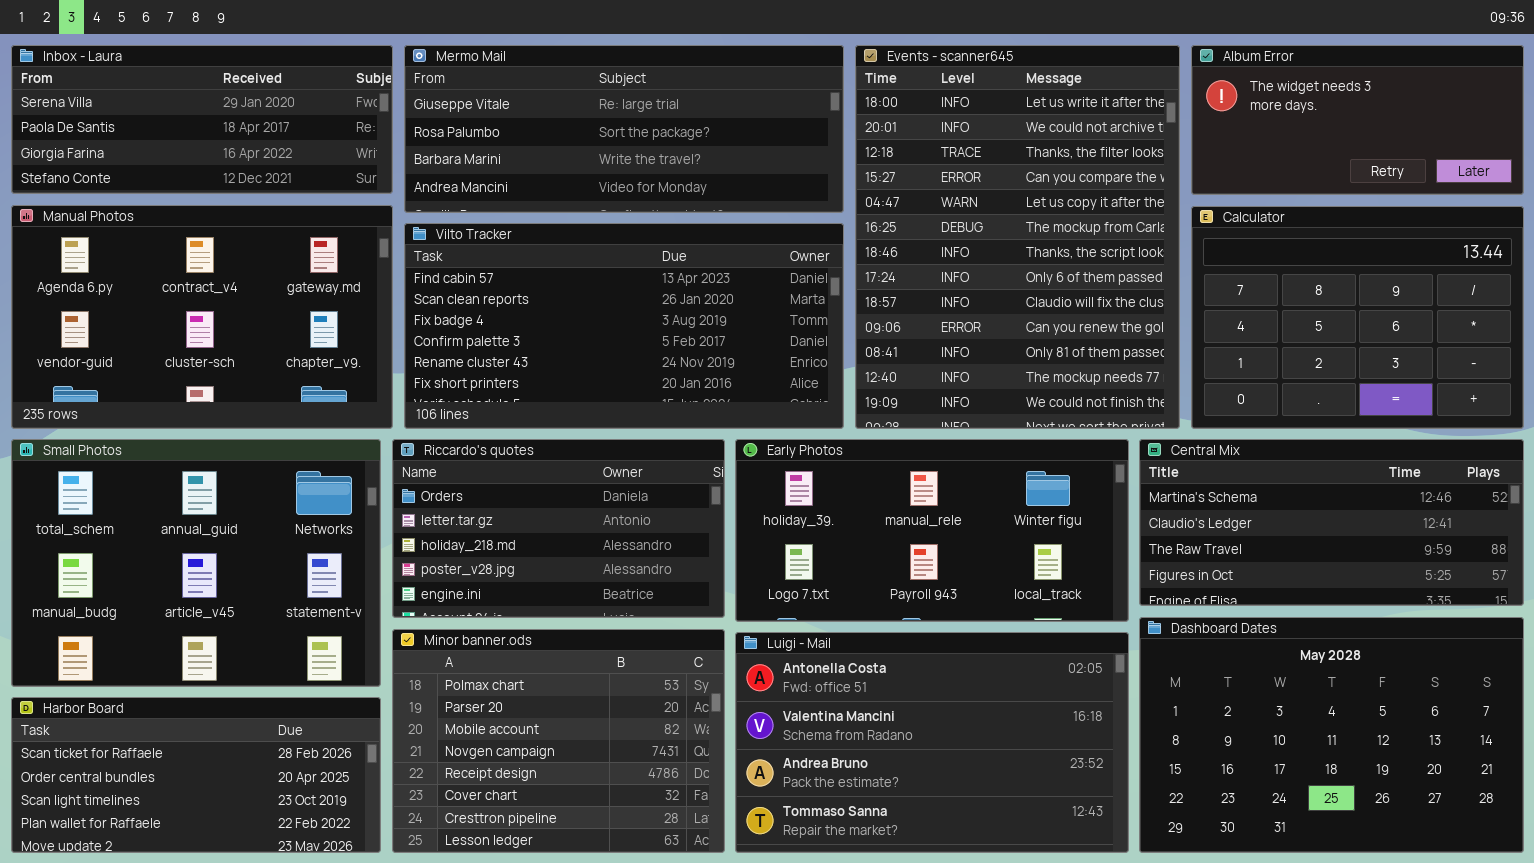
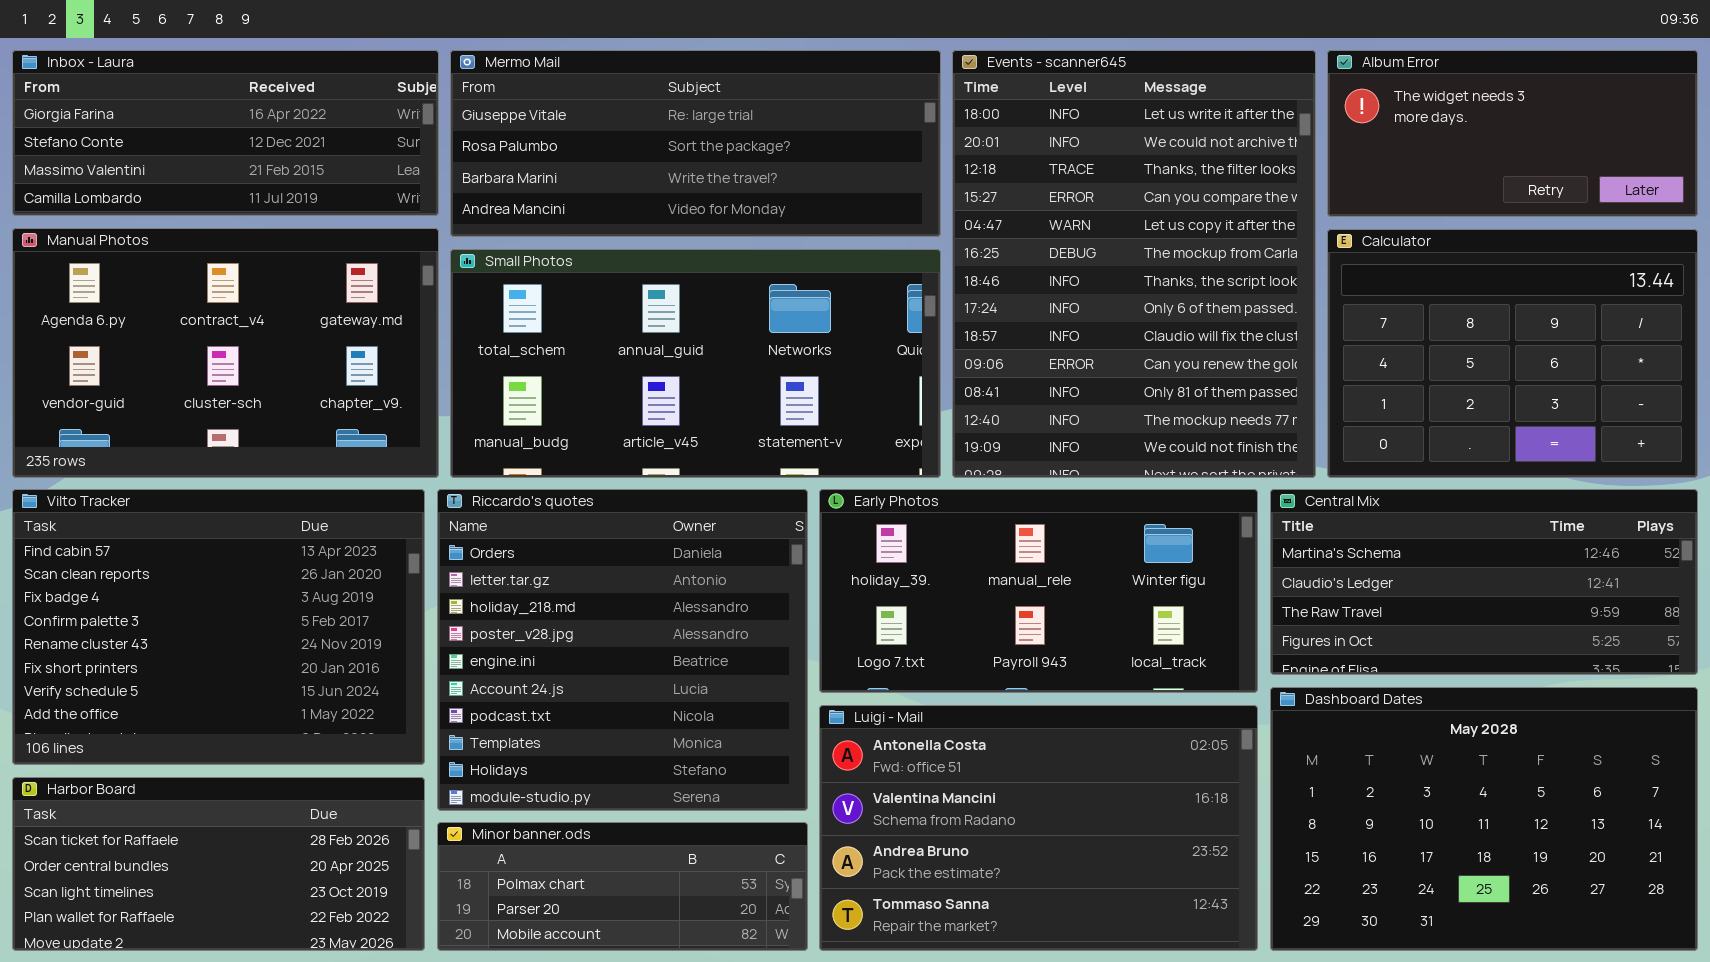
Inbox - Laura: [11,45,393,194] -> [12,50,439,216], scrolled down 2 rows
Vilto Tracker: [404,223,844,429] -> [12,489,425,765], moved, resized
Small Photos: [11,439,381,687] -> [450,249,941,478], moved, resized
Riccardo's quotes: [392,439,725,618] -> [437,489,808,811], resized
Minor banner.ods: [392,629,725,853] -> [437,822,808,951], resized

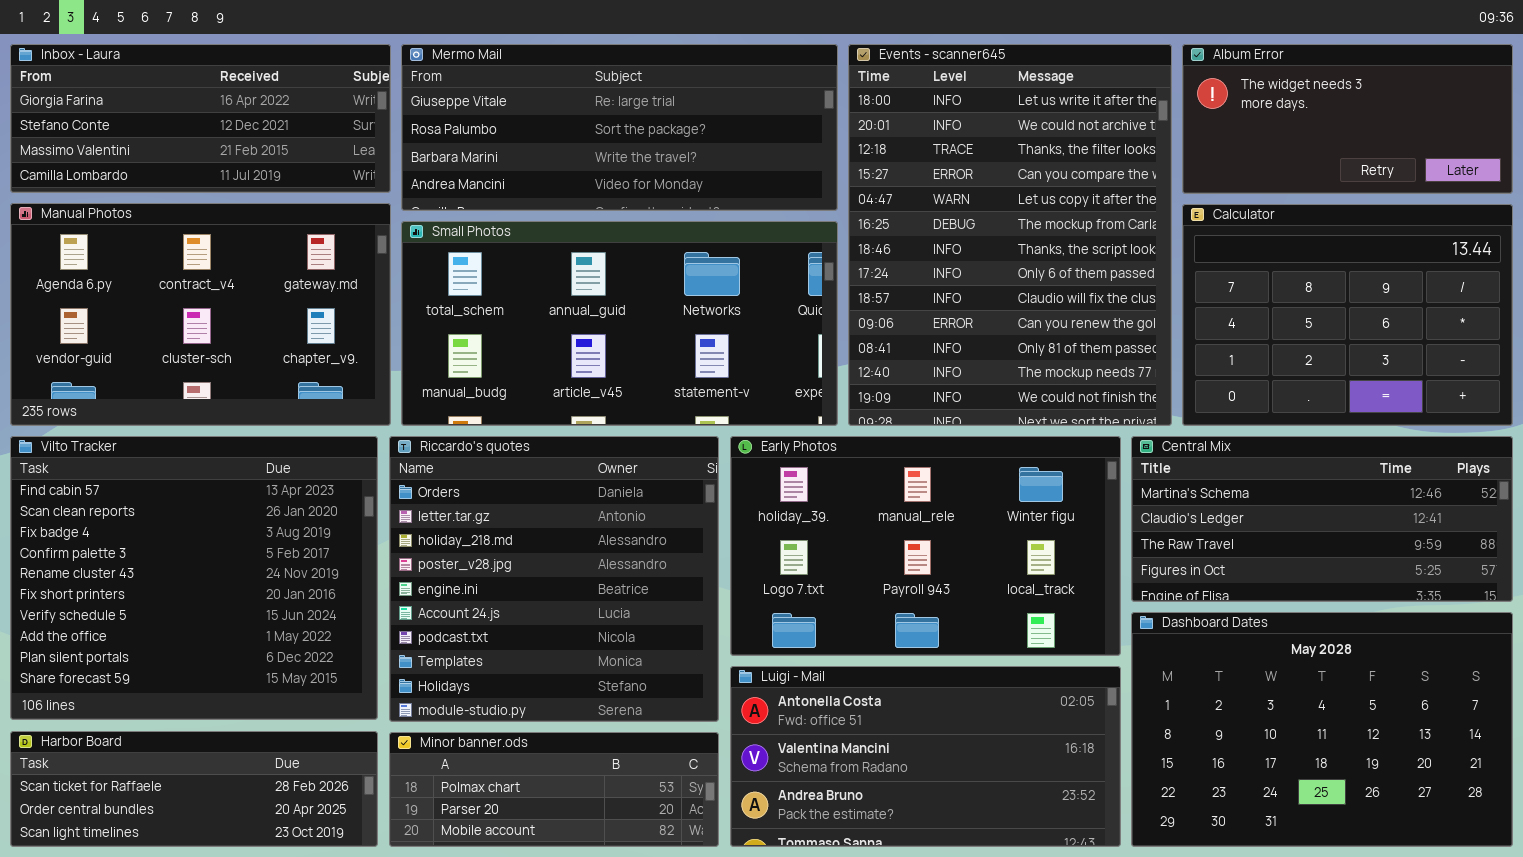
Vilto Tracker: [12,489,425,765] -> [10,436,378,720], resized
Early Photos: [819,489,1258,693] -> [730,436,1121,656], resized
Luigi - Mail: [819,705,1258,951] -> [730,666,1121,847], resized
Harbor Board: [12,777,425,951] -> [10,731,378,847], resized

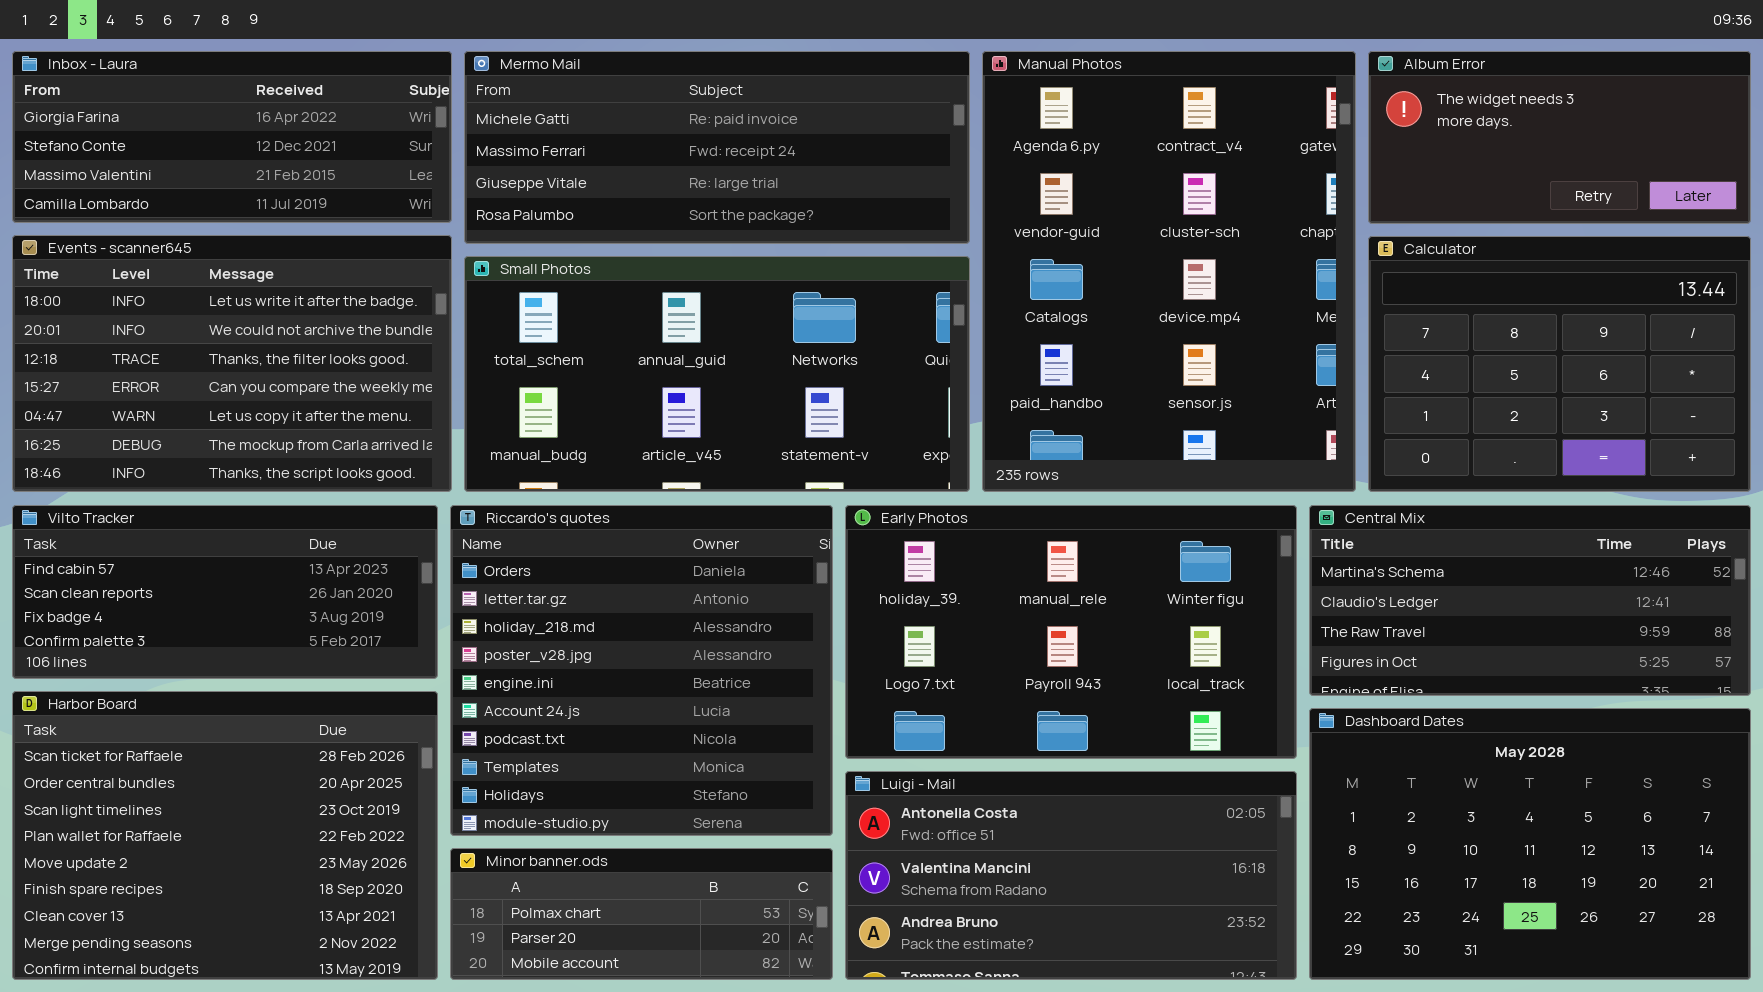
Mermo Mail: [401,44,838,211] -> [464,51,970,244], scrolled up 2 rows
Events - scanner645: [848,44,1172,426] -> [12,235,452,492], moved, resized
Manual Photos: [10,203,391,426] -> [982,51,1356,492], moved, resized
Vilto Tracker: [10,436,378,720] -> [12,505,438,679], resized
Harbor Board: [10,731,378,847] -> [12,691,438,980], resized

